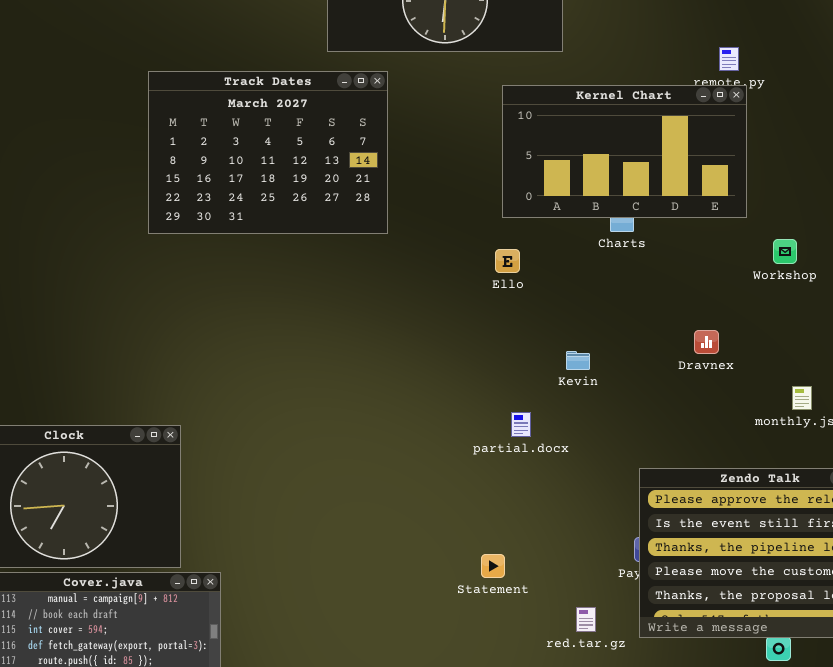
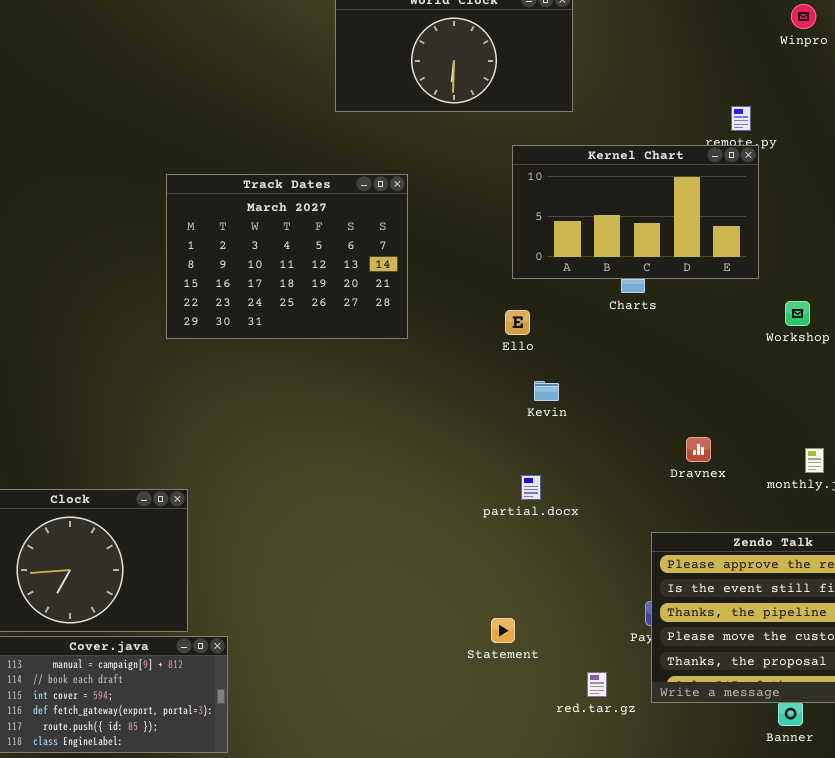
Track Dates: [148,71,388,234] -> [166,174,408,339], moved
Dravnex: [694,330,719,354] -> [686,437,711,462], moved
Kevin: [566,351,590,370] -> [534,381,559,401], moved

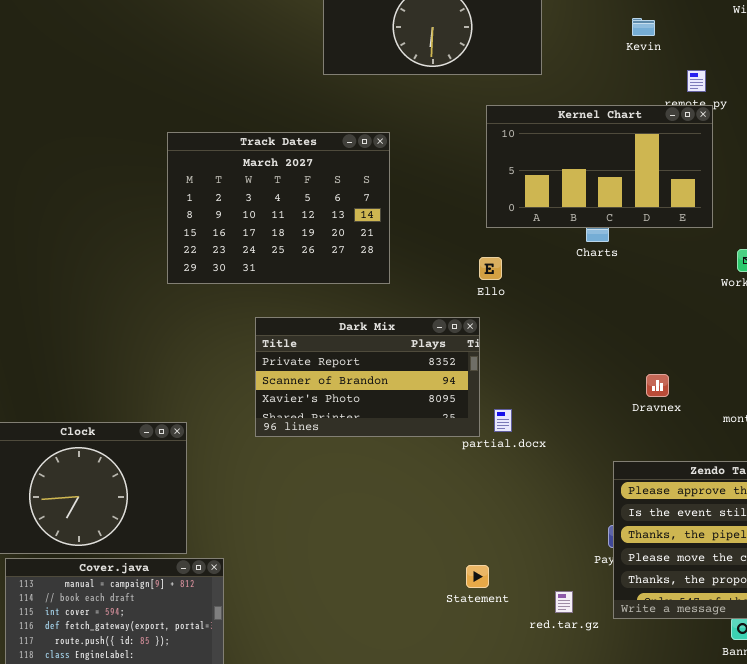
Dark Mix: none -> [255,317,480,437], opened
Kevin: [534,381,559,401] -> [632,18,655,36], moved
Statement: [491,618,515,643] -> [466,565,489,588], moved

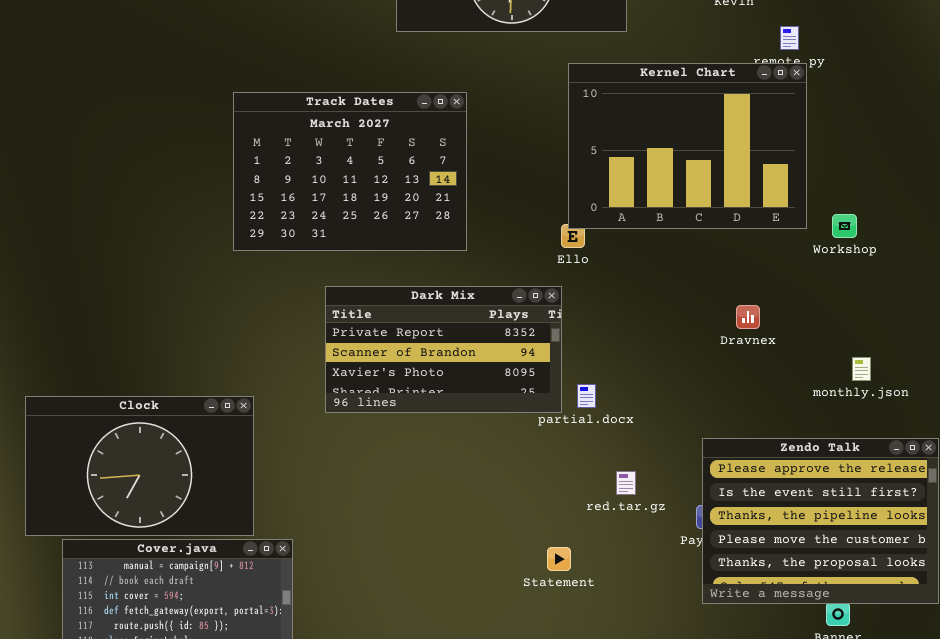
Kernel Chart: [486,105,713,228] -> [568,63,807,229], resized
Dravnex: [646,374,669,397] -> [736,305,760,329], moved
red.tar.gz: [555,591,573,613] -> [616,471,636,495], moved

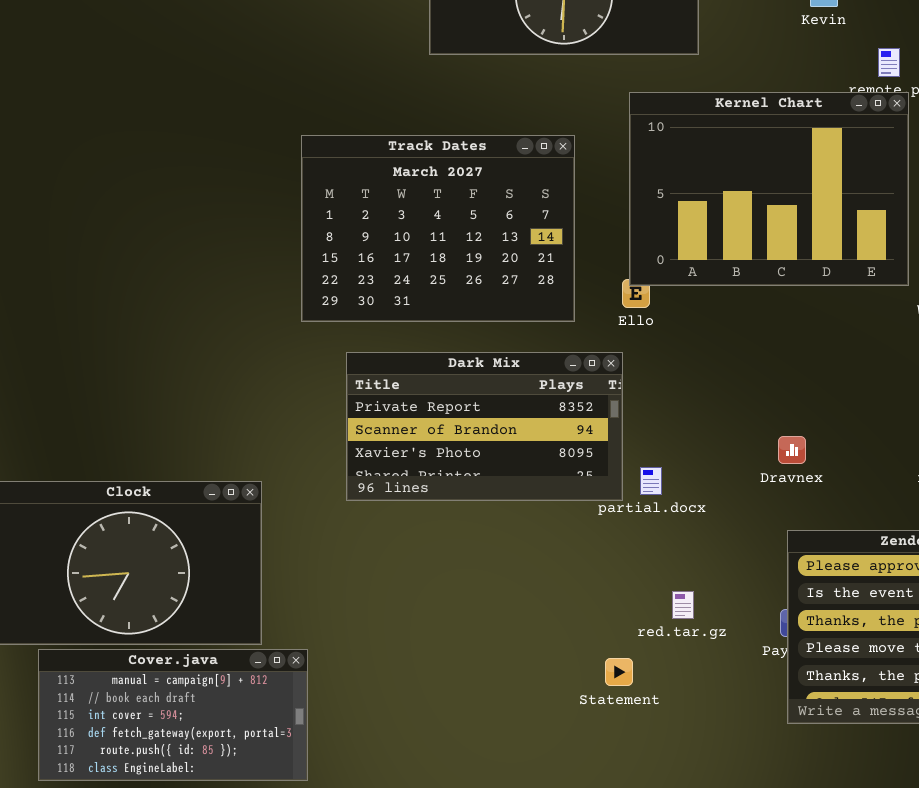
Track Dates: [233,92,467,251] -> [301,135,575,322], moved
Dravnex: [736,305,760,329] -> [778,436,806,464], moved
red.tar.gz: [616,471,636,495] -> [672,591,694,619], moved

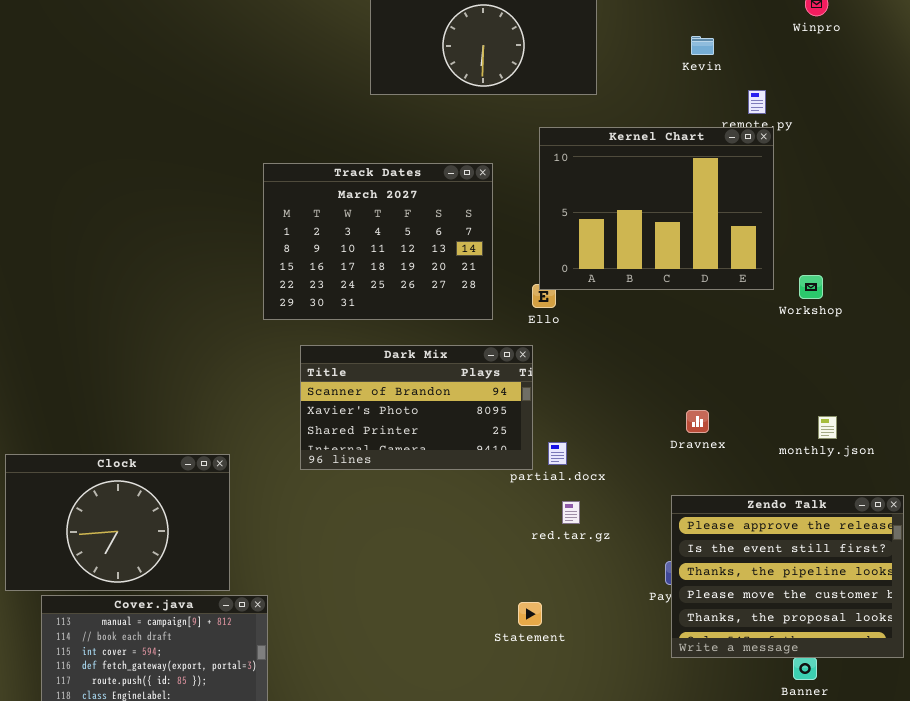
Dark Mix: [346,352,623,501] -> [300,345,533,470], scrolled down 1 row
Dravnex: [778,436,806,464] -> [686,410,709,433], moved
red.tar.gz: [672,591,694,619] -> [562,501,580,524], moved

